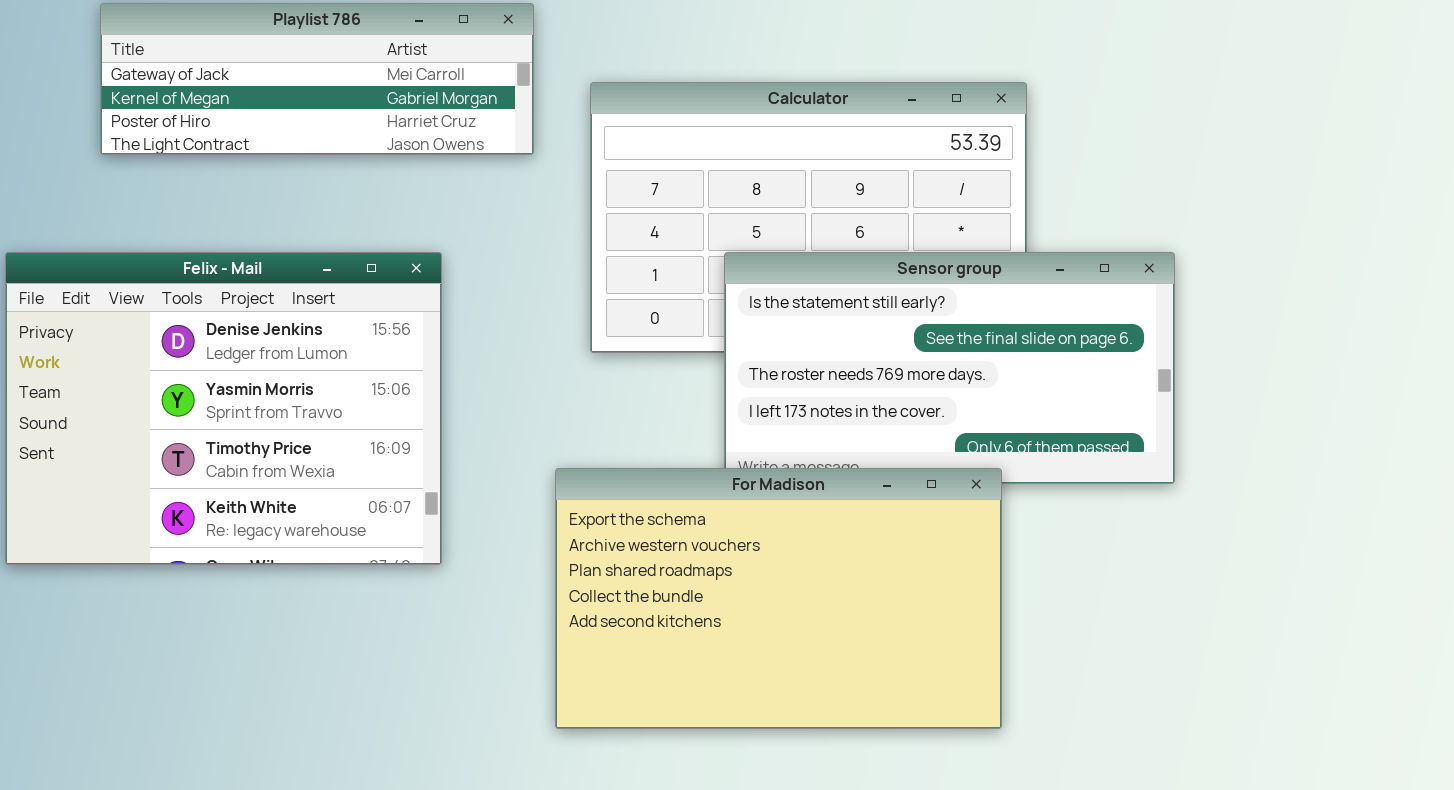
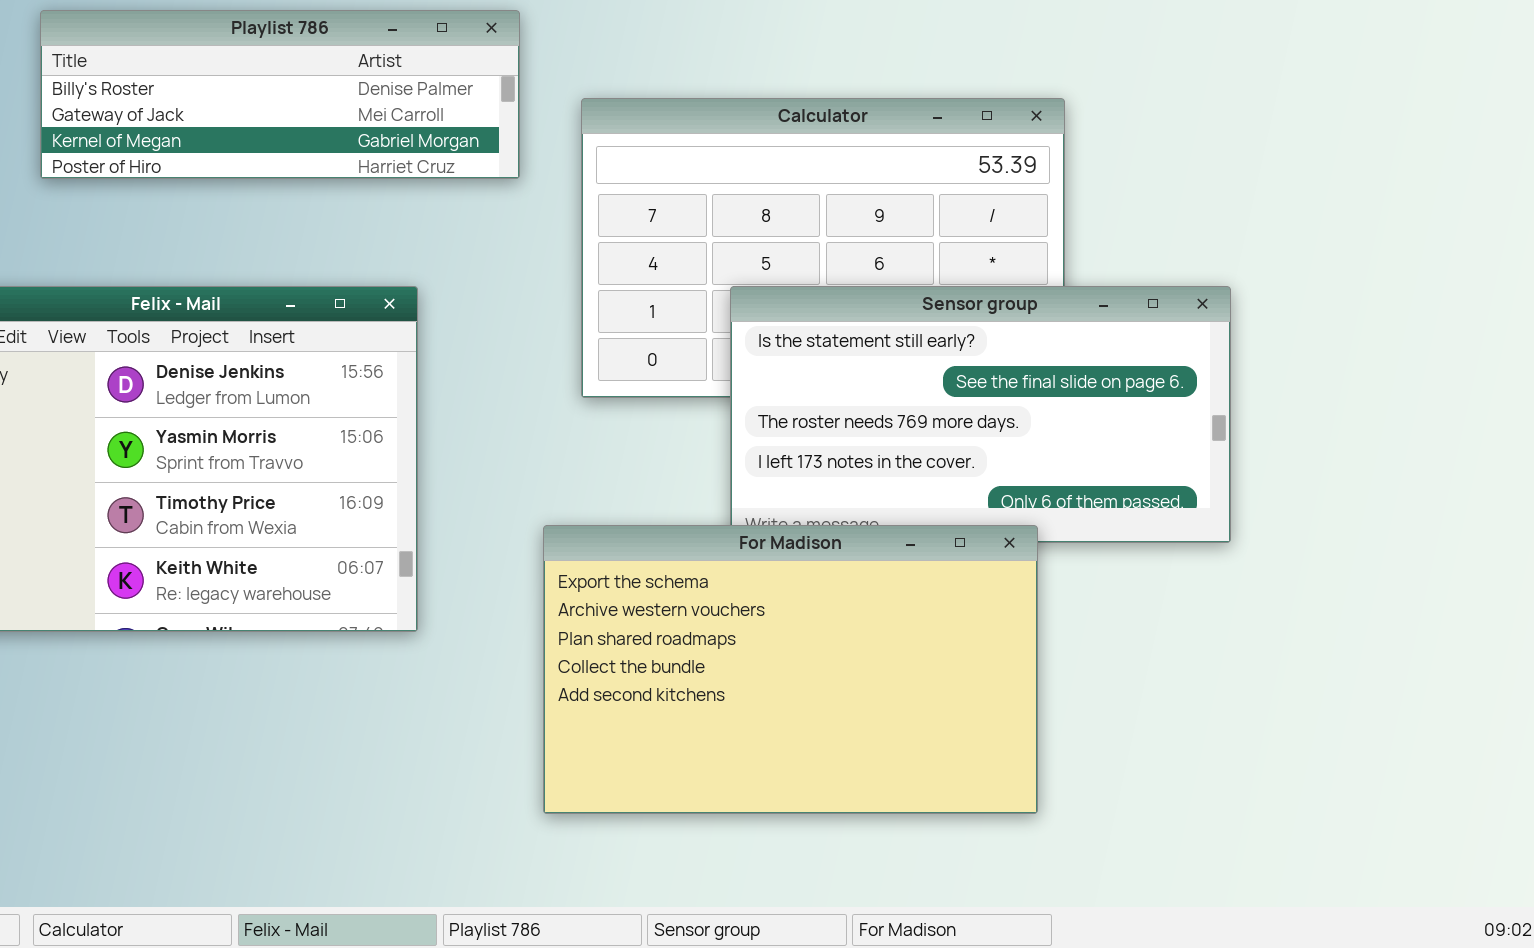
Playlist 786: [100,3,534,155] -> [40,10,520,179], scrolled up 1 row

